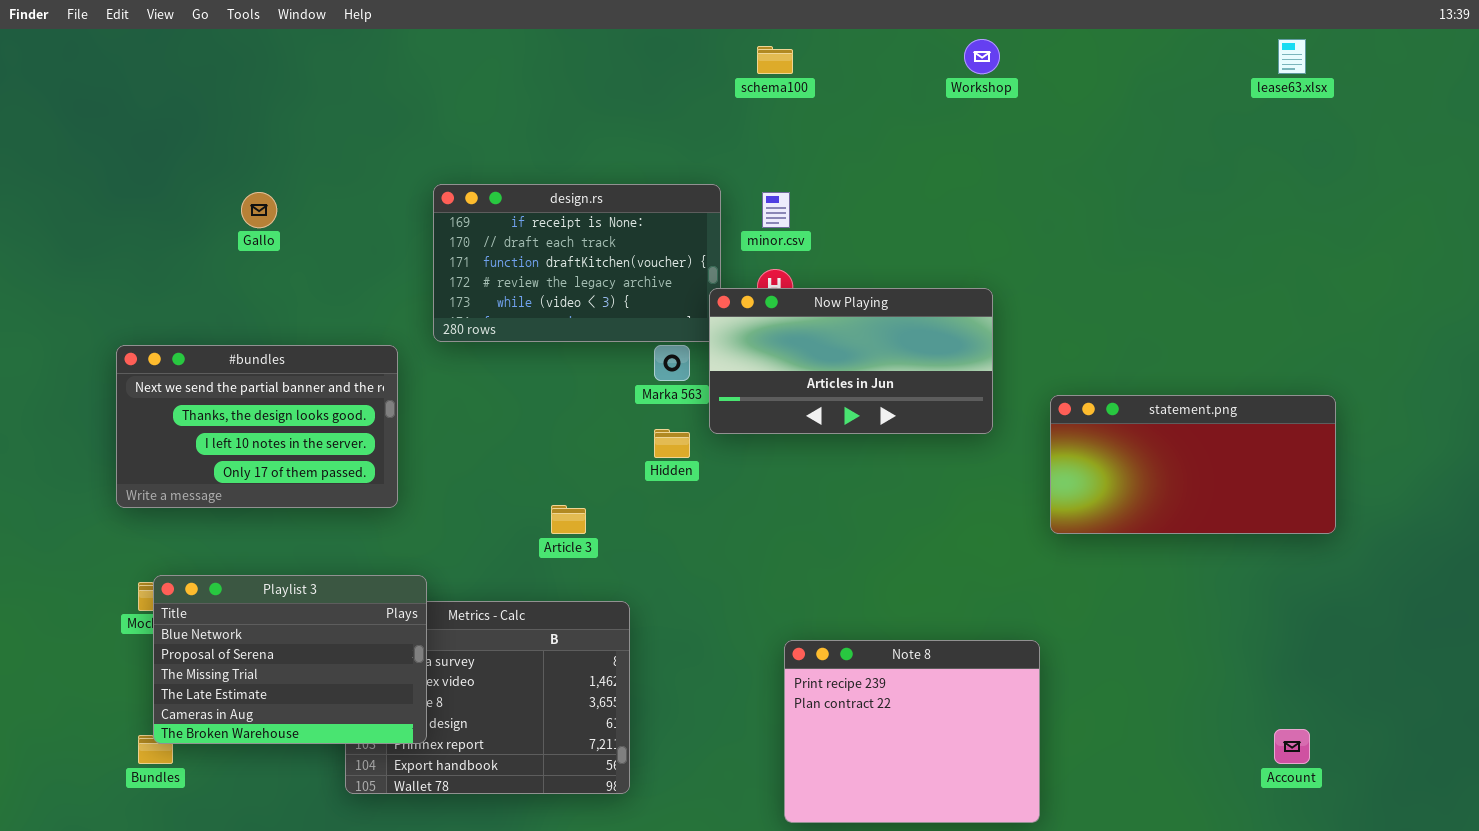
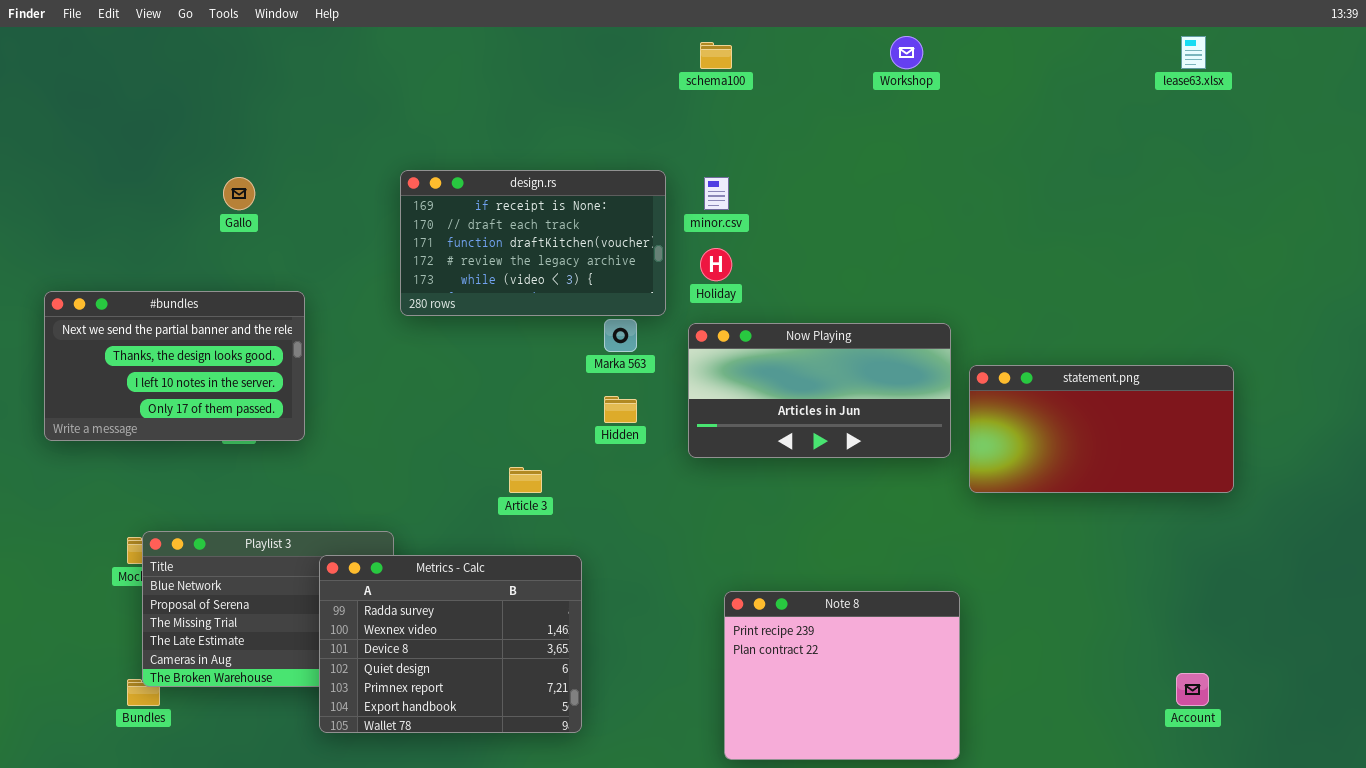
Now Playing: [709,288,993,434] -> [688,323,951,458], moved
#bundles: [116,345,398,508] -> [44,291,305,441], moved
Metrics - Calc: [345,601,630,794] -> [319,555,582,733], raised

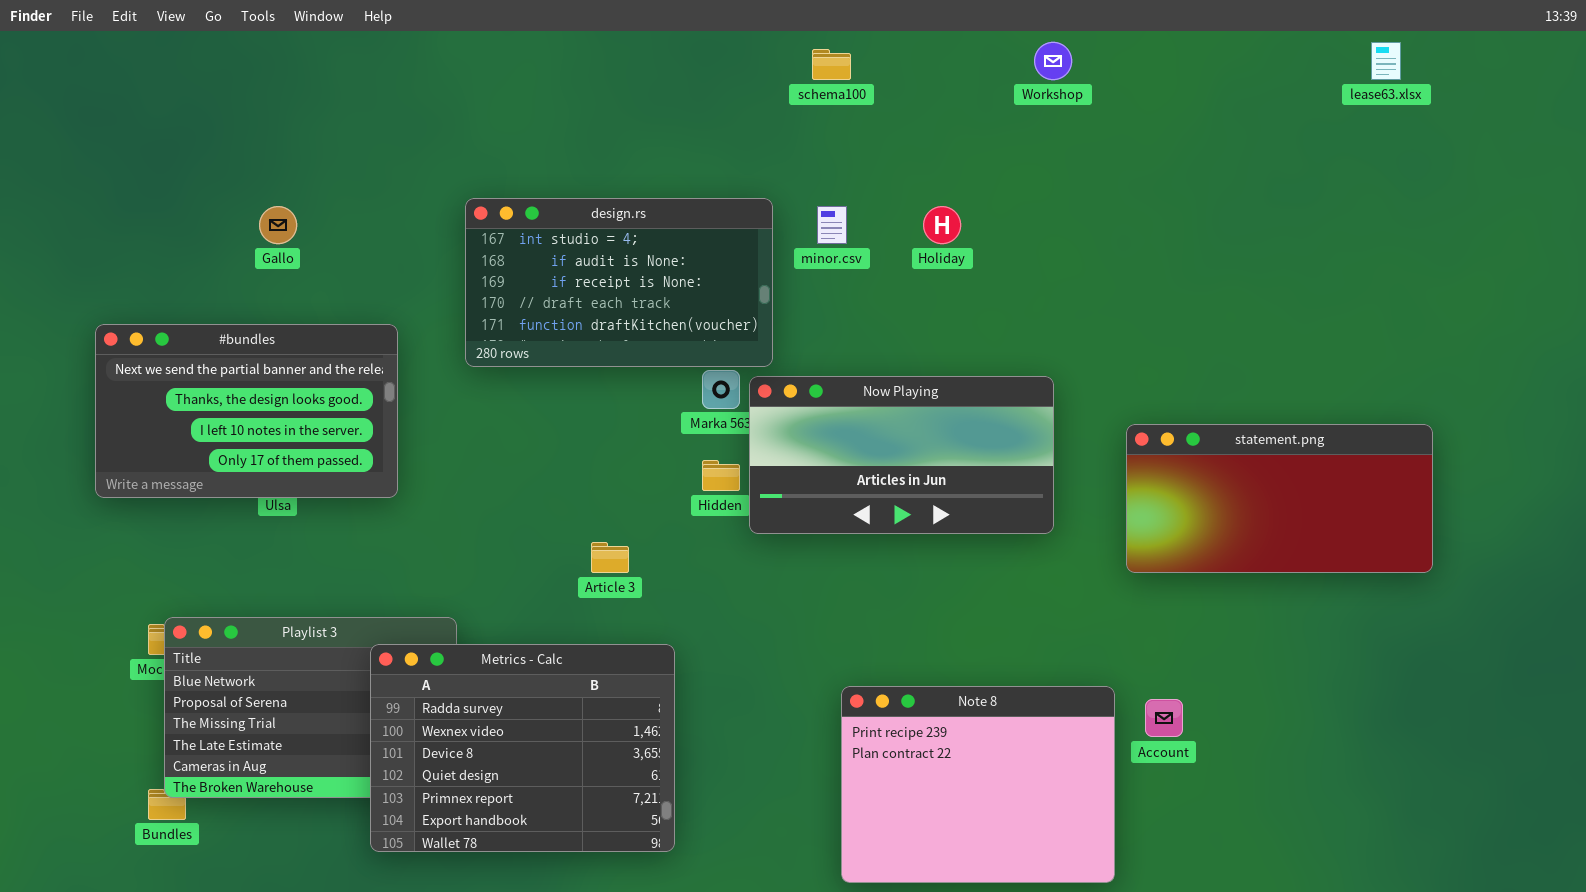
design.rs: [400,170,666,316] -> [465,198,773,367], scrolled up 2 rows
Holiday: [700,248,732,281] -> [923,206,961,244], moved
#bundles: [44,291,305,441] -> [95,324,398,498], moved
Now Playing: [688,323,951,458] -> [749,376,1054,534], moved
Account: [1176,673,1209,706] -> [1145,699,1183,737], moved

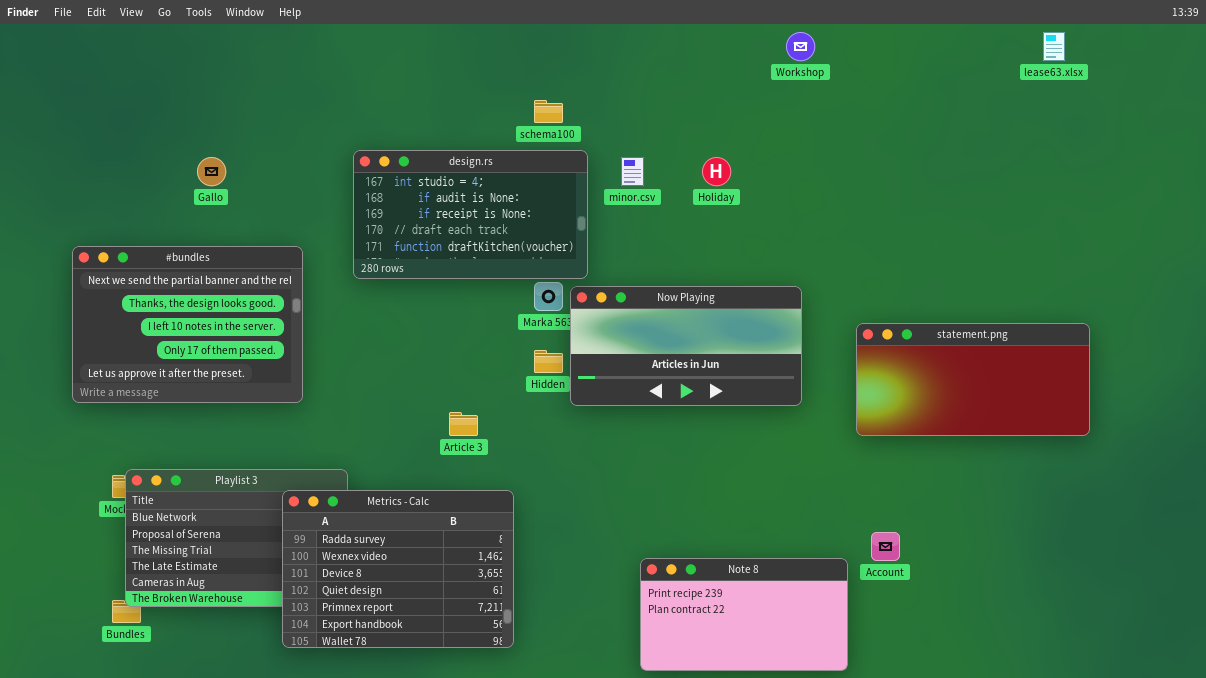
schema100: [812,49,851,80] -> [534,100,563,123], moved
#bundles: [95,324,398,498] -> [72,246,303,403], resized
Note 8: [841,686,1115,883] -> [640,558,848,671], resized

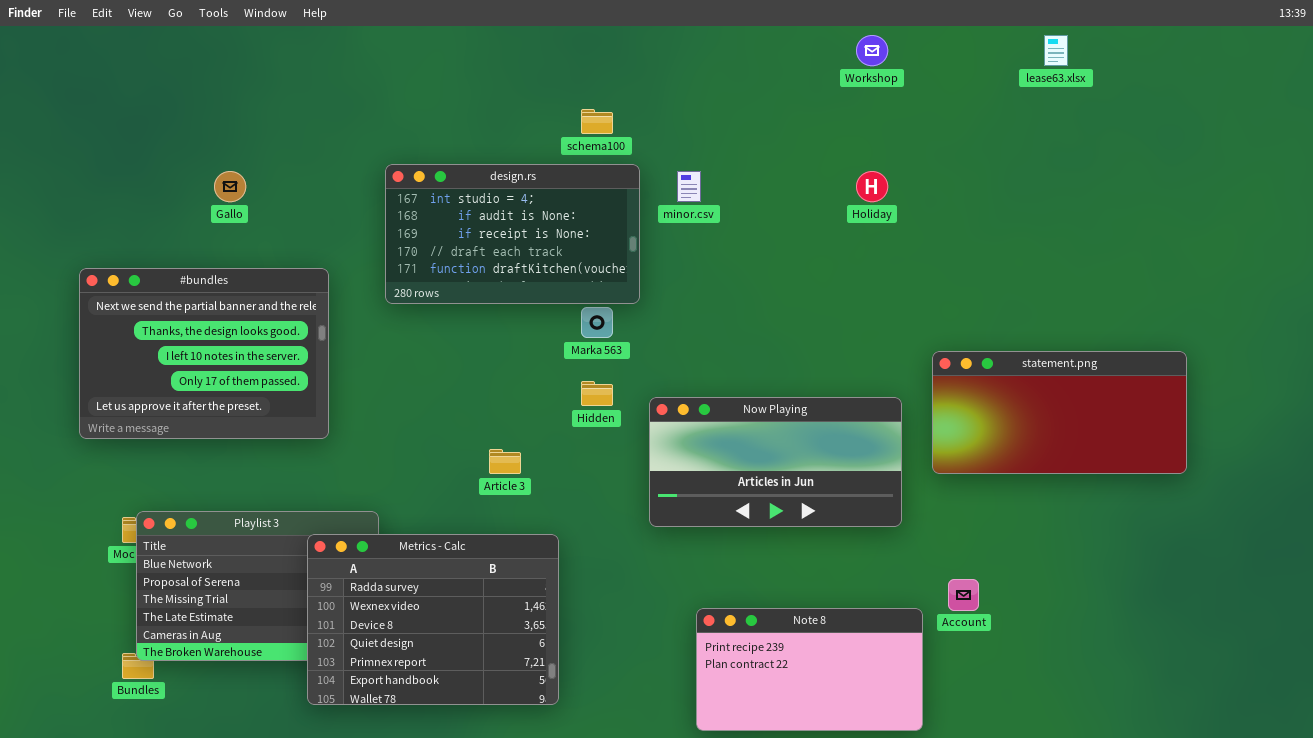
lease63.xlsx: [1043,32,1065,61] -> [1044,35,1068,66], moved
Holiday: [702,157,731,186] -> [856,171,888,202], moved
Now Playing: [570,286,802,406] -> [649,397,902,527], moved

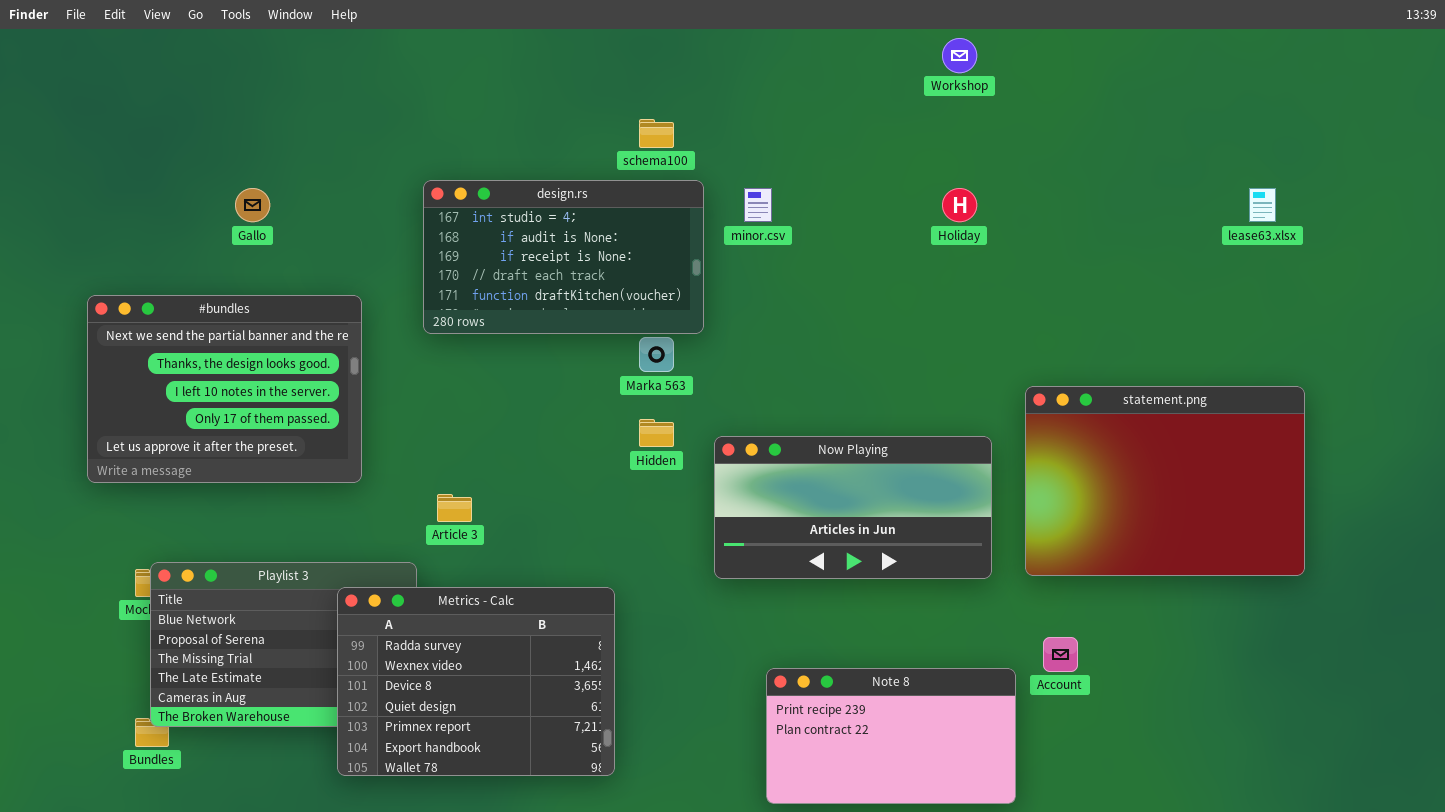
lease63.xlsx: [1044,35,1068,66] -> [1249,188,1276,222], moved
statement.png: [932,351,1187,474] -> [1025,386,1305,576], resized
Article 3: [489,449,521,474] -> [437,494,472,522], moved

